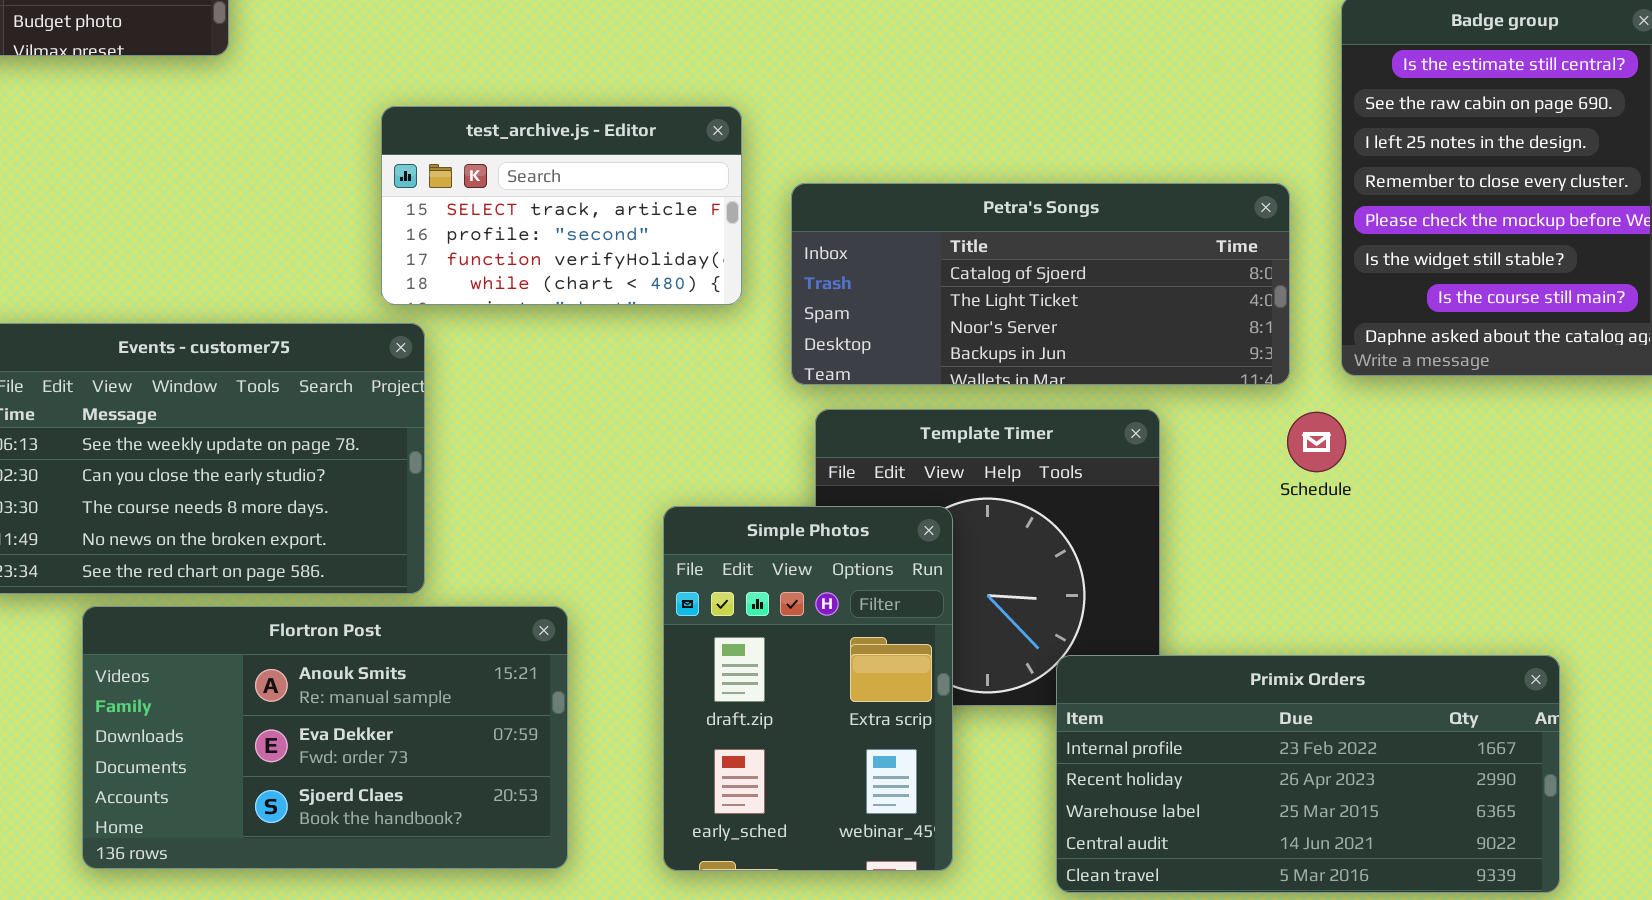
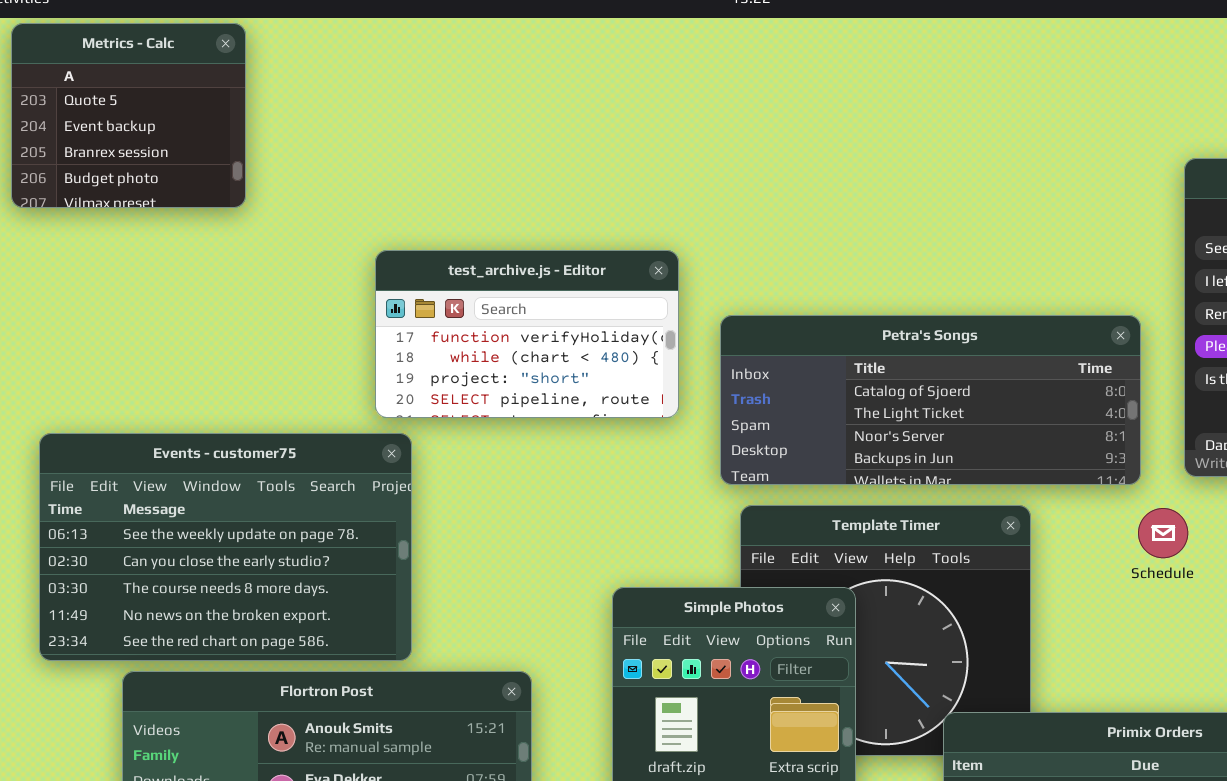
test_archive.js - Editor: [381,106,742,305] -> [375,250,679,418], scrolled down 2 rows

